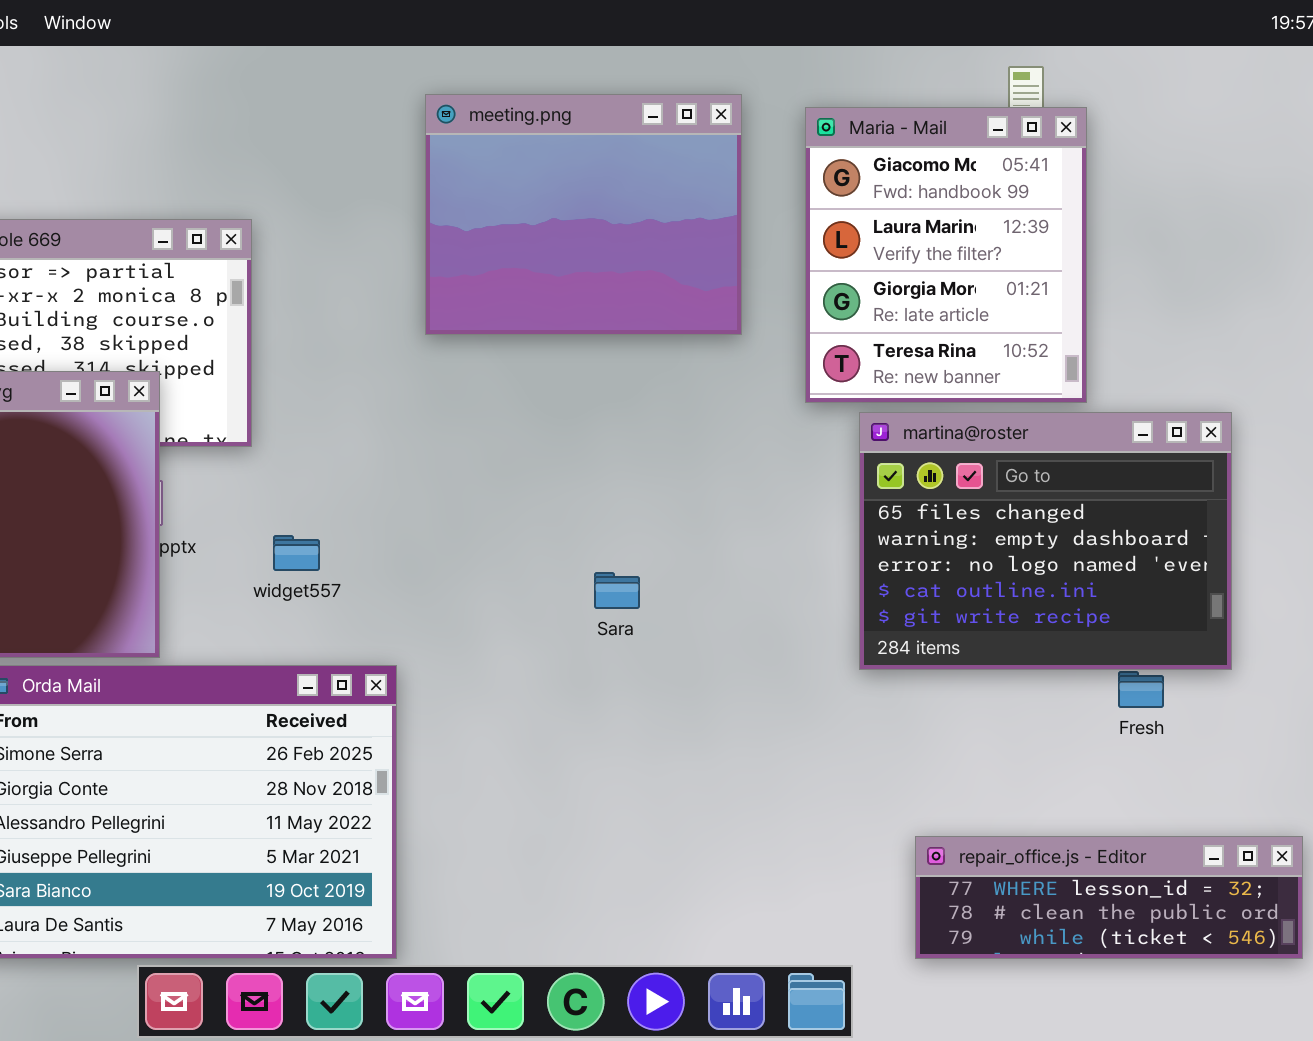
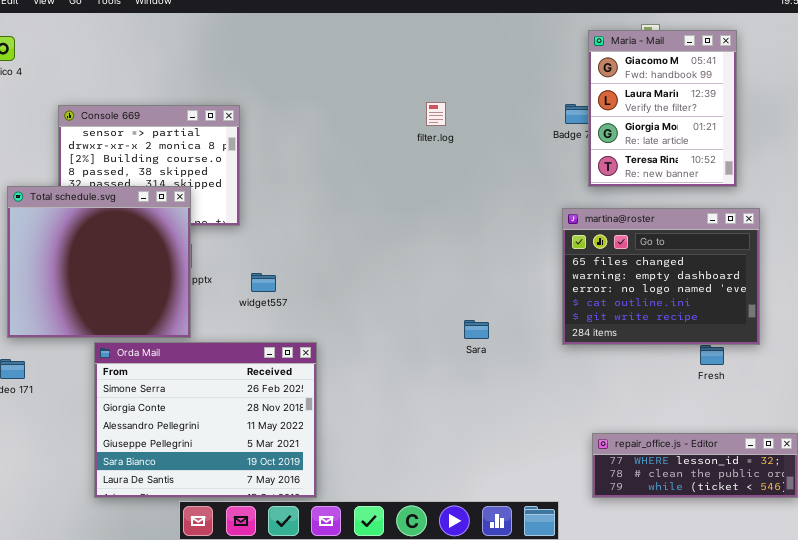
meeting.png: [425,94,742,335] -> none, closed
Maria - Mail: [805,107,1087,403] -> [588,30,737,187], moved
Sara: [594,572,640,609] -> [464,320,489,339], moved

